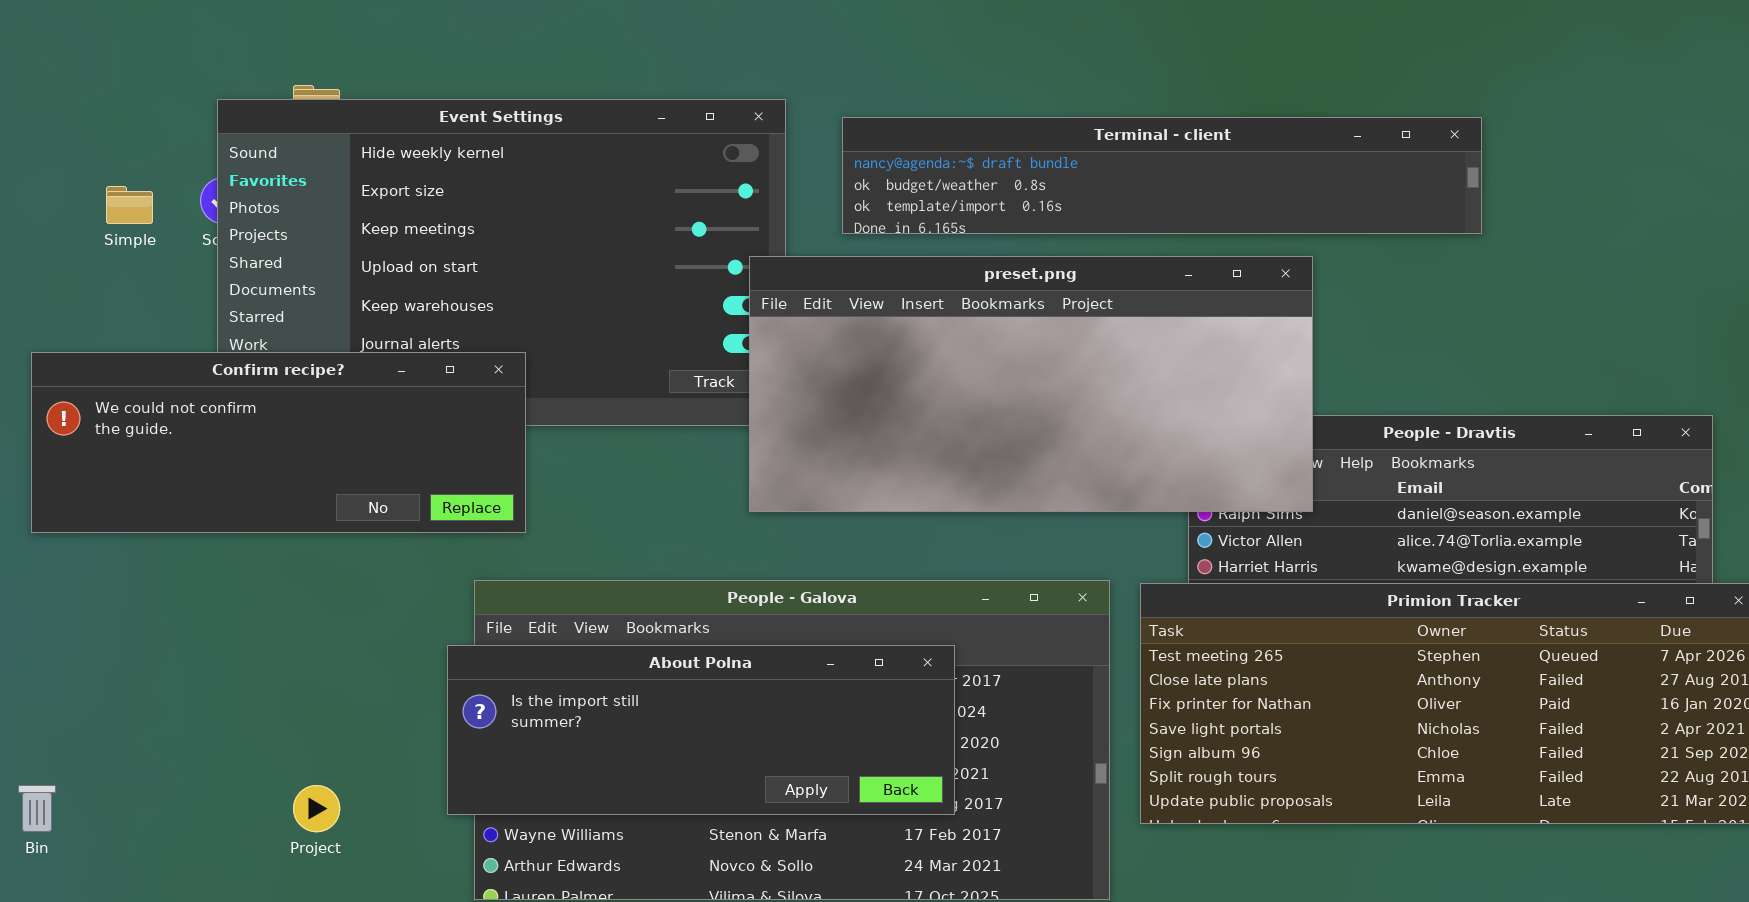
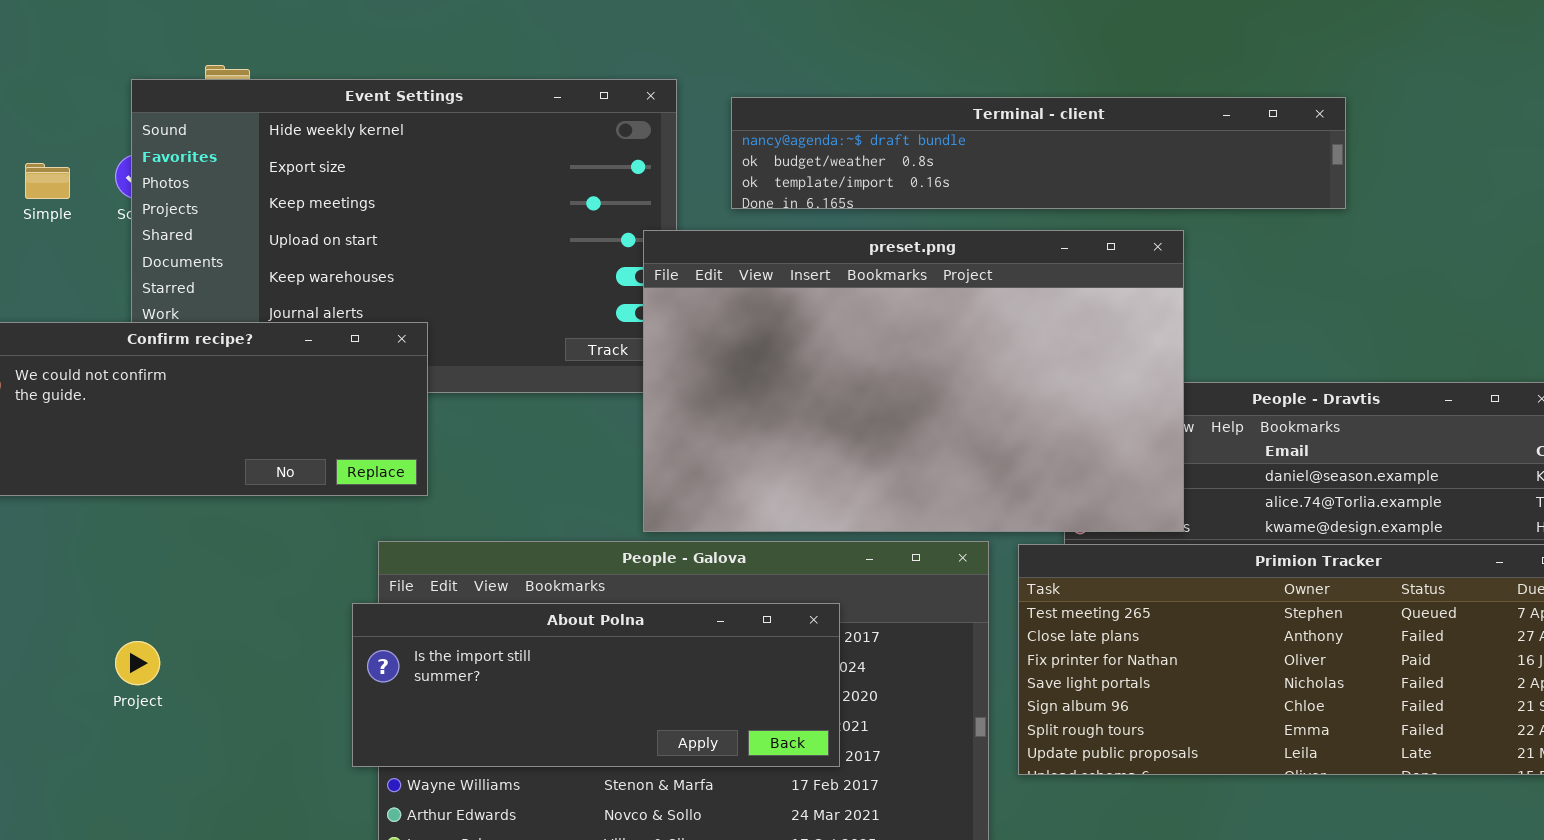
preset.png: [749,256,1313,512] -> [643,230,1184,532], resized
Project: [293,785,340,832] -> [115,641,160,685], moved

